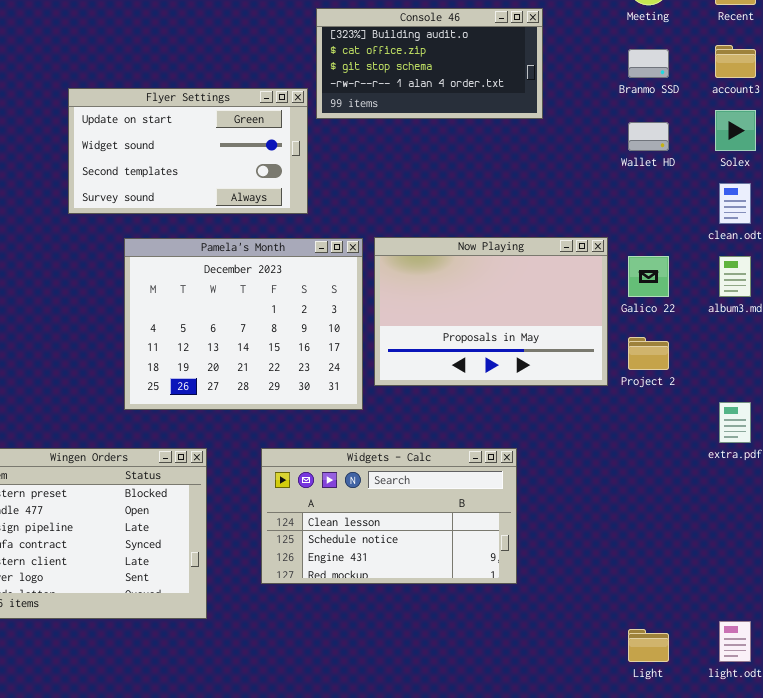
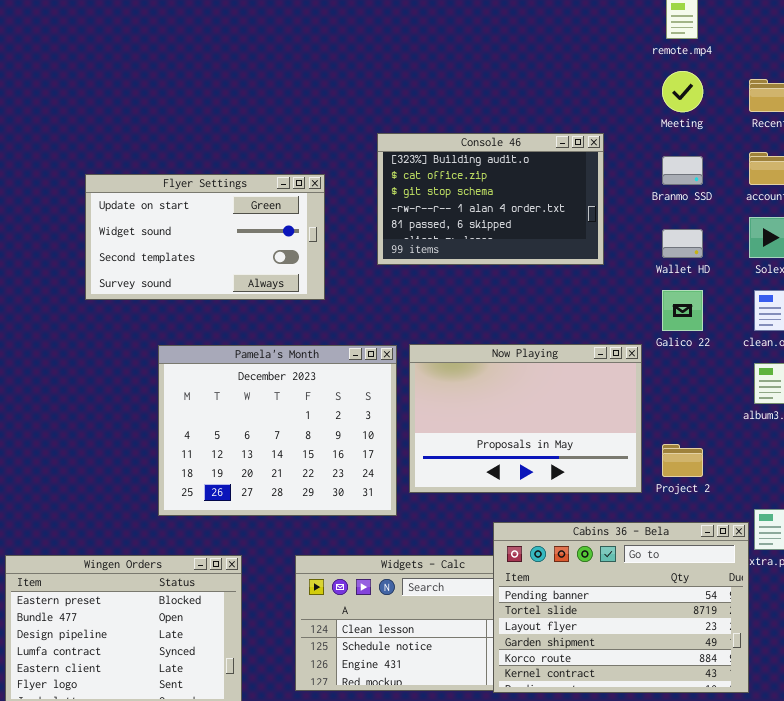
Console 46: [316,8,543,119] -> [377,133,604,265], moved, resized
Flyer Settings: [68,88,308,214] -> [85,174,325,300], moved
Galico 22: [628,256,669,297] -> [662,290,703,331], moved
Cabins 36 - Bela: none -> [493,522,749,693], opened

